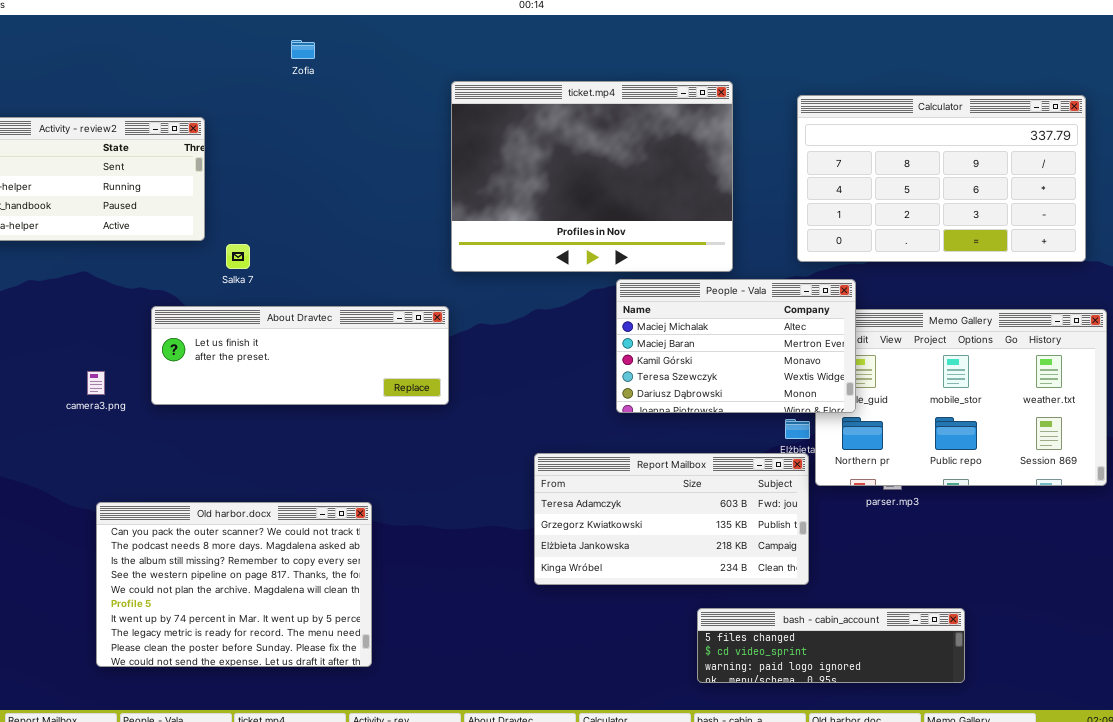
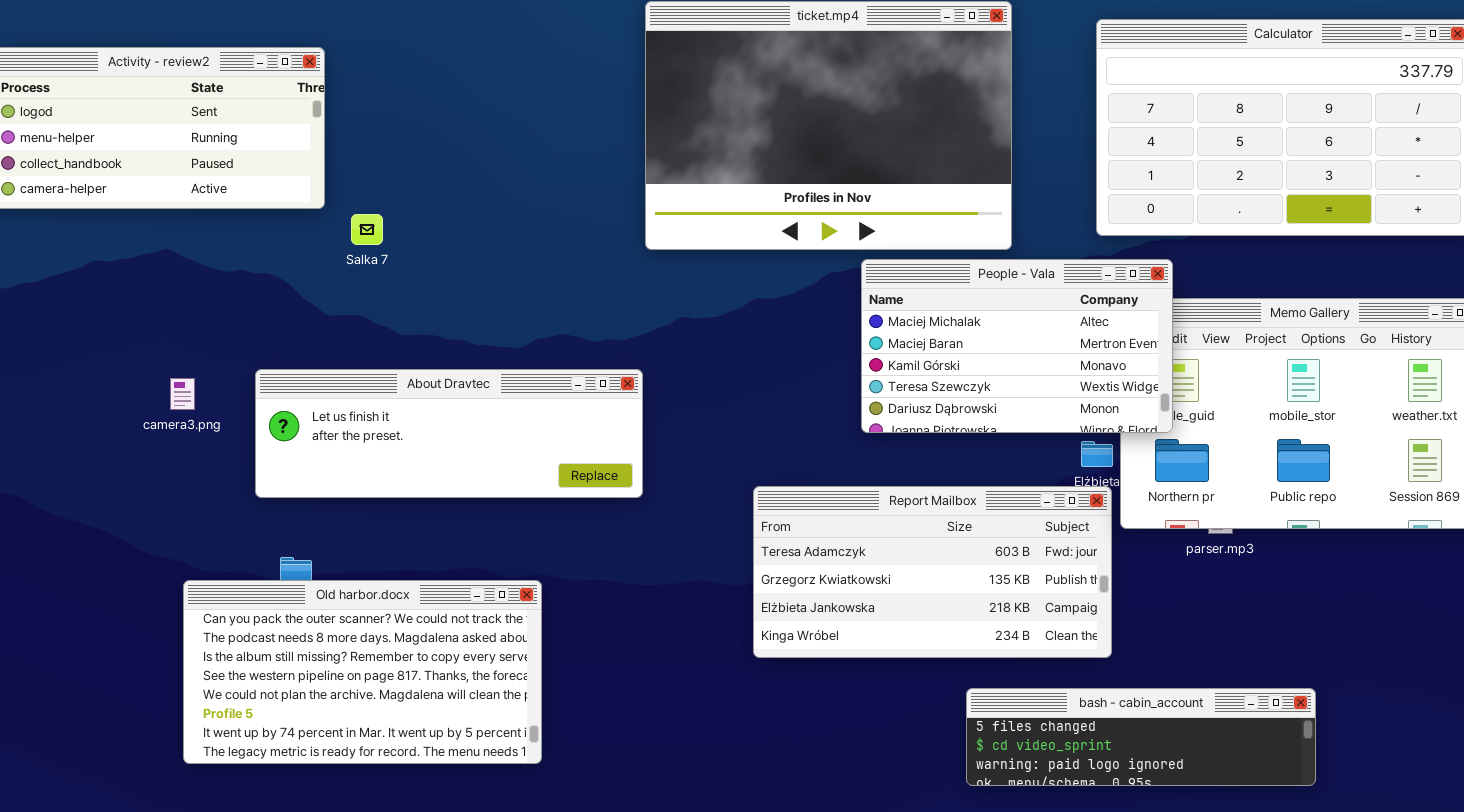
About Dravtec: [151,306,449,405] -> [255,369,643,498], moved
Old harbor.docx: [96,502,372,667] -> [183,580,542,764], resized

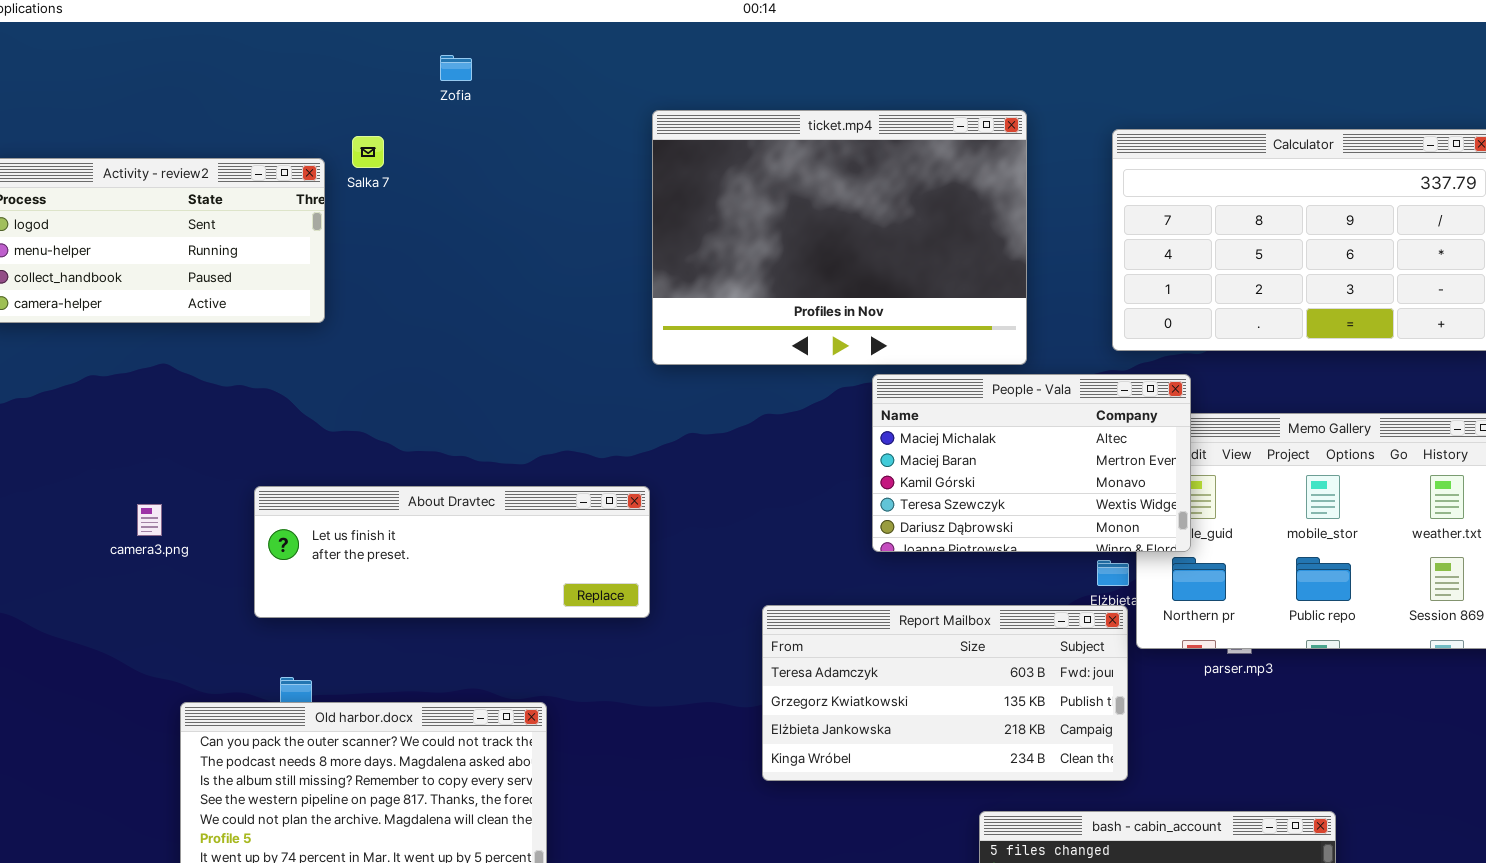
Salka 7: [351,214,383,245] -> [352,136,384,168], moved
camera3.png: [170,378,195,410] -> [137,504,162,536], moved

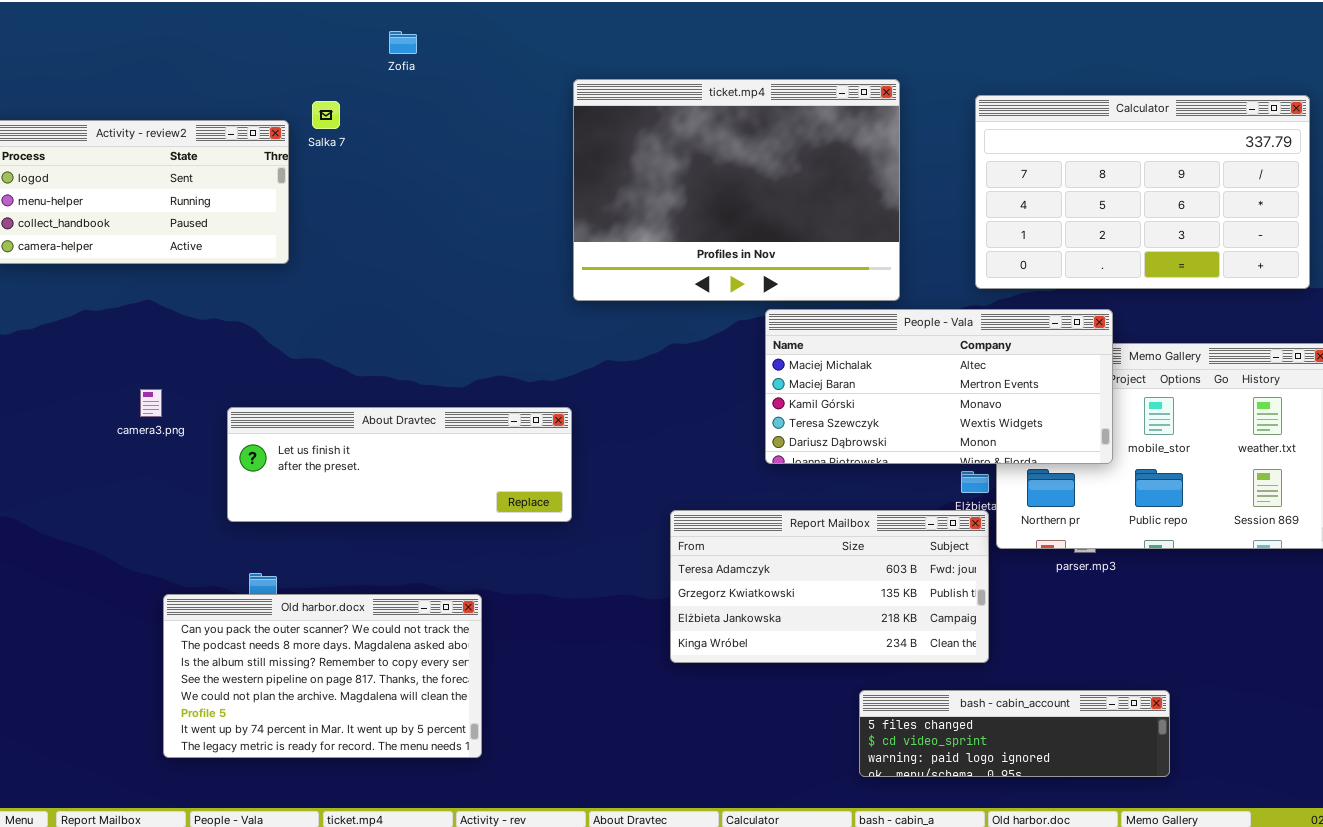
People - Vala: [872,374,1191,552] -> [765,309,1113,464], resized
camera3.png: [137,504,162,536] -> [140,389,162,417], moved

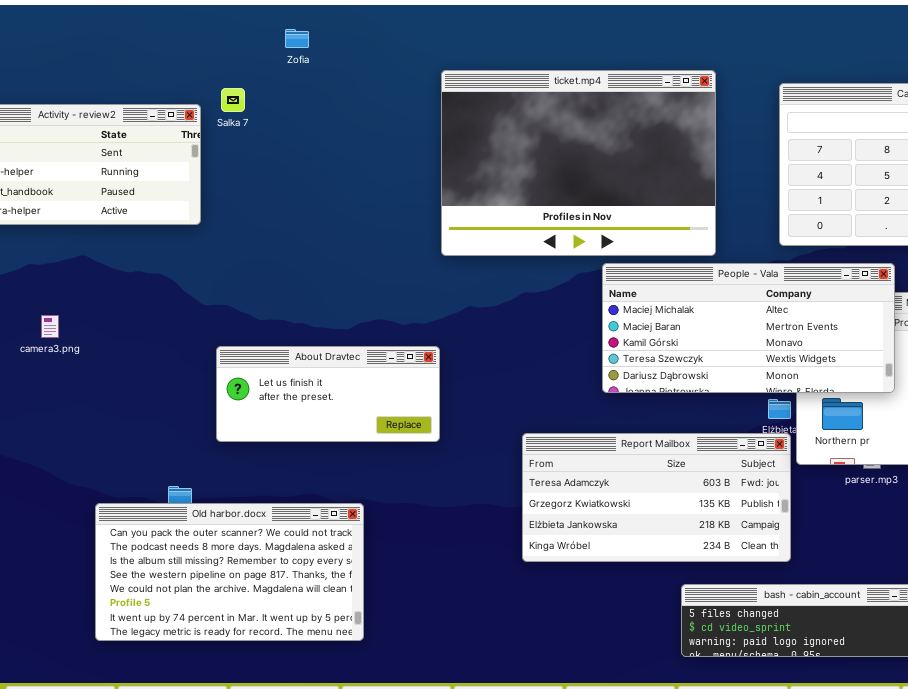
camera3.png: [140,389,162,417] -> [41,315,59,338], moved
About Dravtec: [227,407,572,522] -> [216,346,440,442], resized

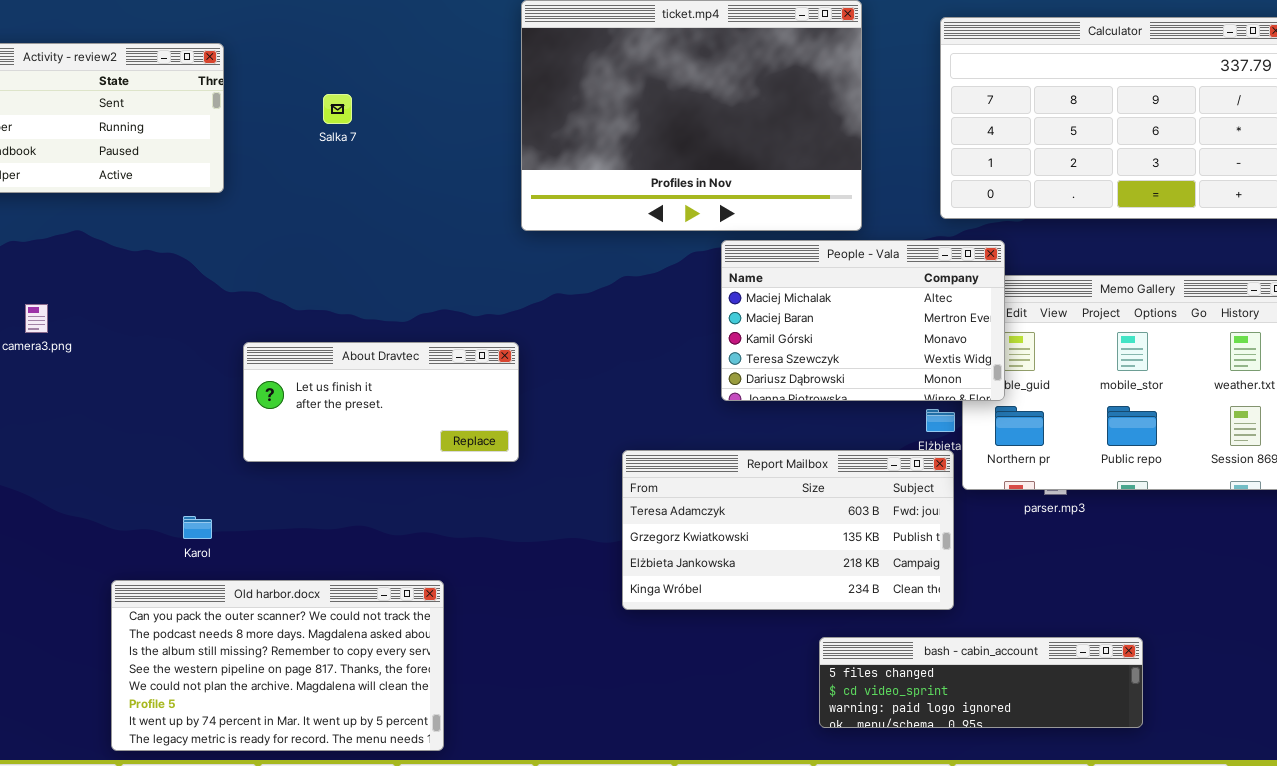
Salka 7: [221,88,245,112] -> [323,94,352,124], moved
People - Vala: [602,263,895,393] -> [721,240,1005,401], resized
Old harbor.docx: [95,503,364,641] -> [111,580,444,751], moved

